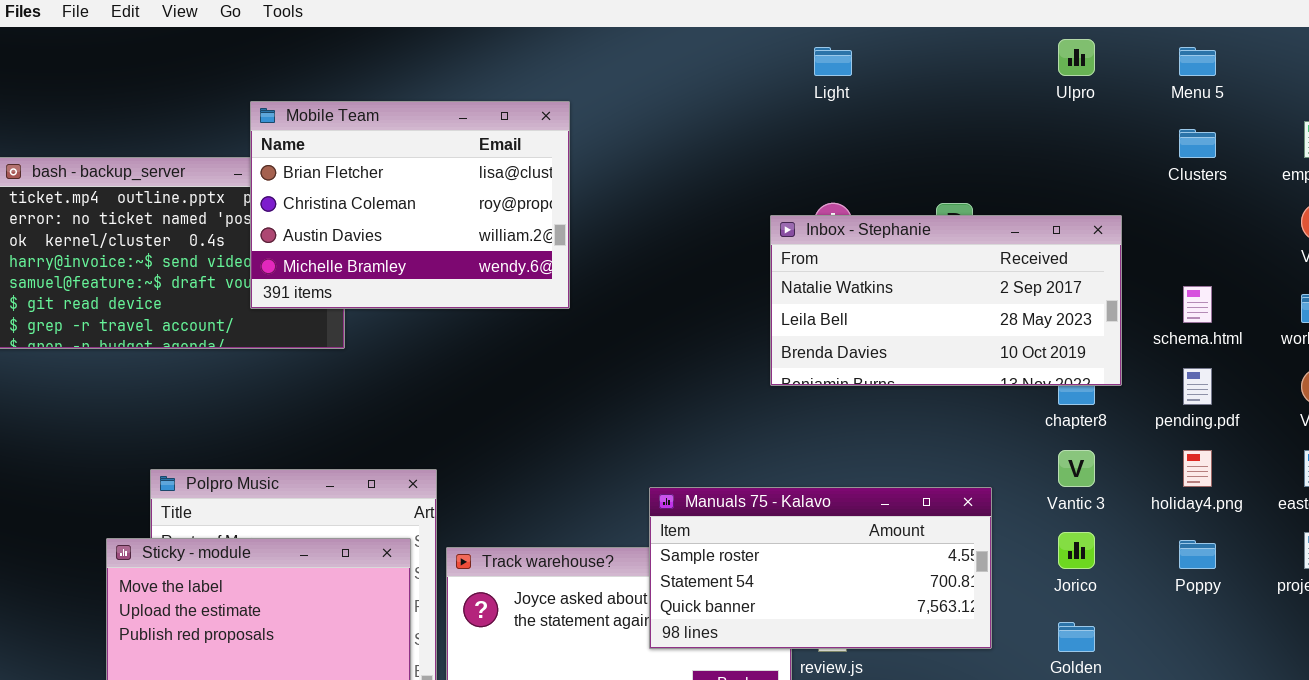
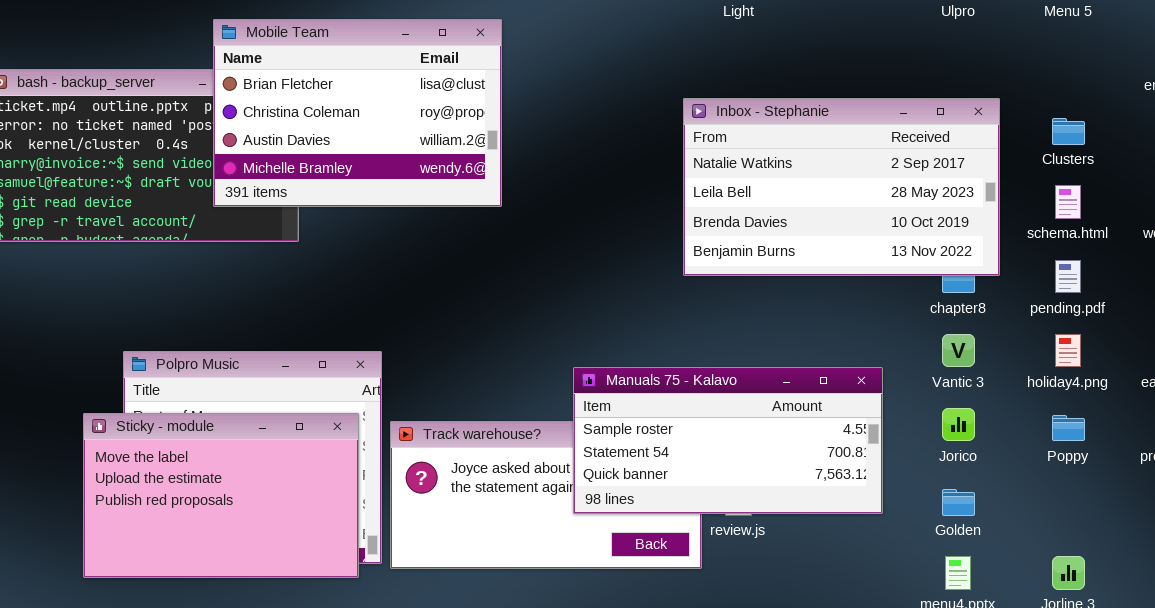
Clusters: [1179,129,1216,158] -> [1052,118,1085,145], moved
Inbox - Stephanie: [770,215,1122,386] -> [683,98,1000,276], resized

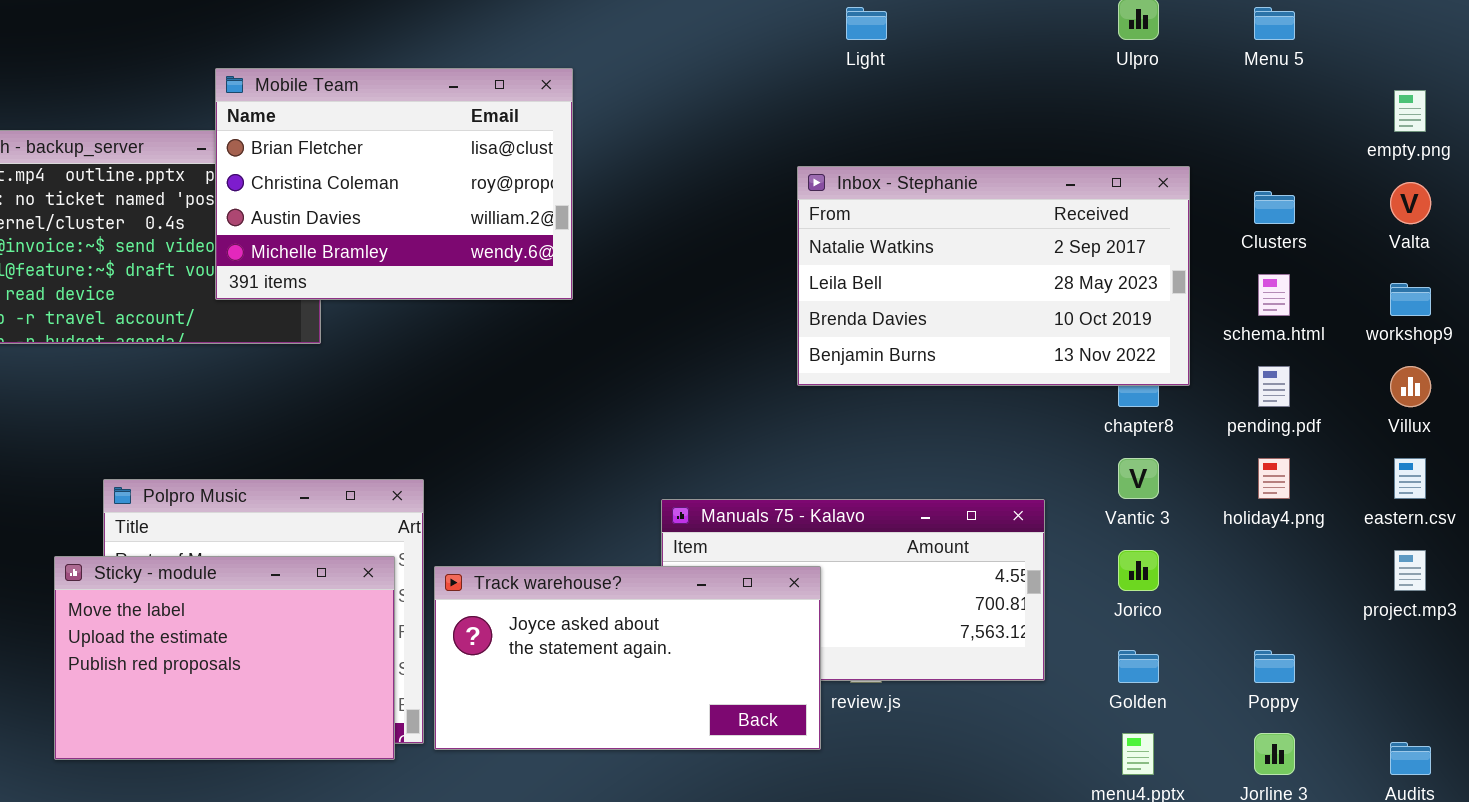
Poppy: [1052,415,1085,441] -> [1254,650,1295,683], moved
Track warehouse?: [390,421,702,569] -> [434,566,821,750], raised

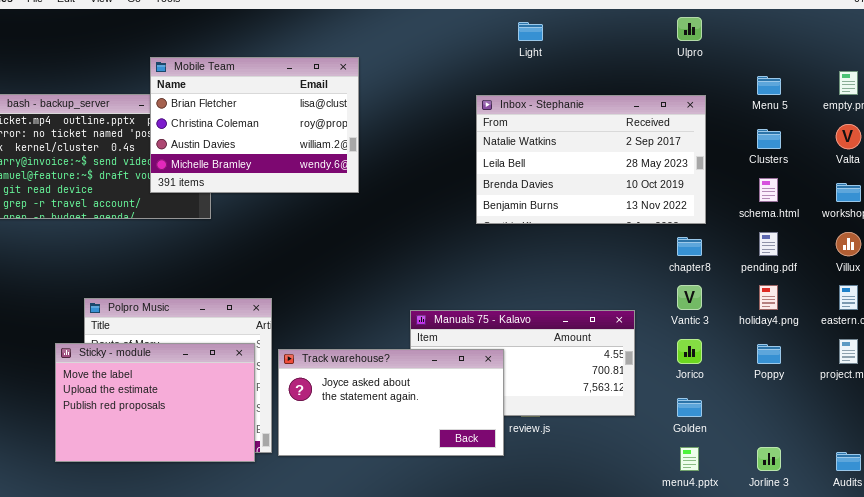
Menu 5: [1254,7,1295,40] -> [757,76,781,95], moved
Inbox - Stephanie: [797,166,1190,386] -> [476,95,706,224], moved
Poppy: [1254,650,1295,683] -> [757,344,781,364], moved

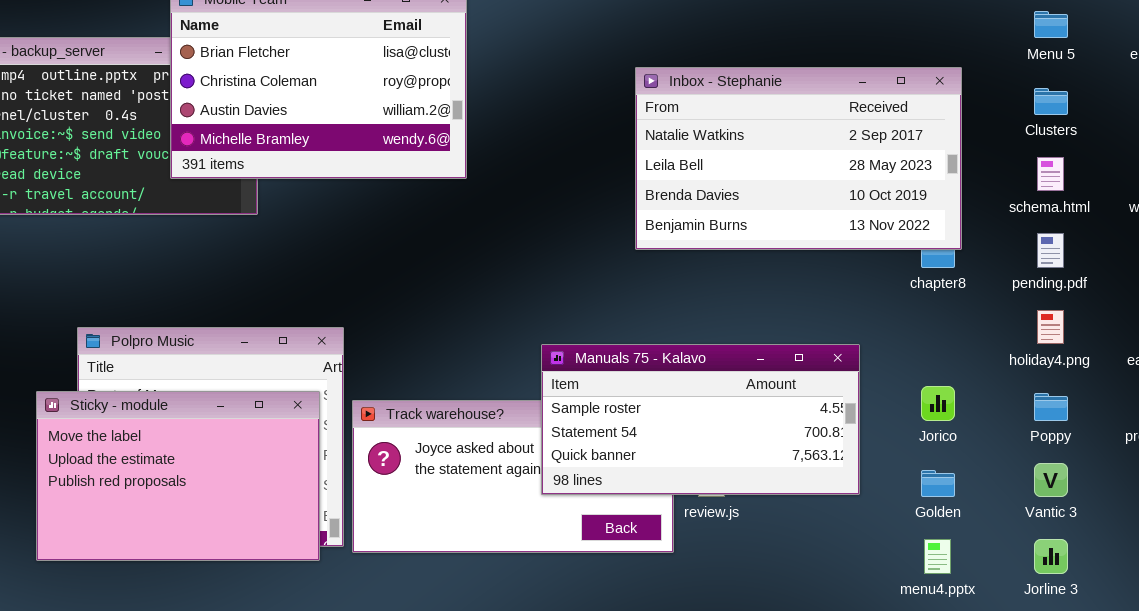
Inbox - Stephanie: [476,95,706,224] -> [635,67,962,250], moved
Vantic 3: [677,285,702,310] -> [1034,463,1068,497], moved
Manuals 75 - Kalavo: [410,310,635,416] -> [541,344,860,495], raised

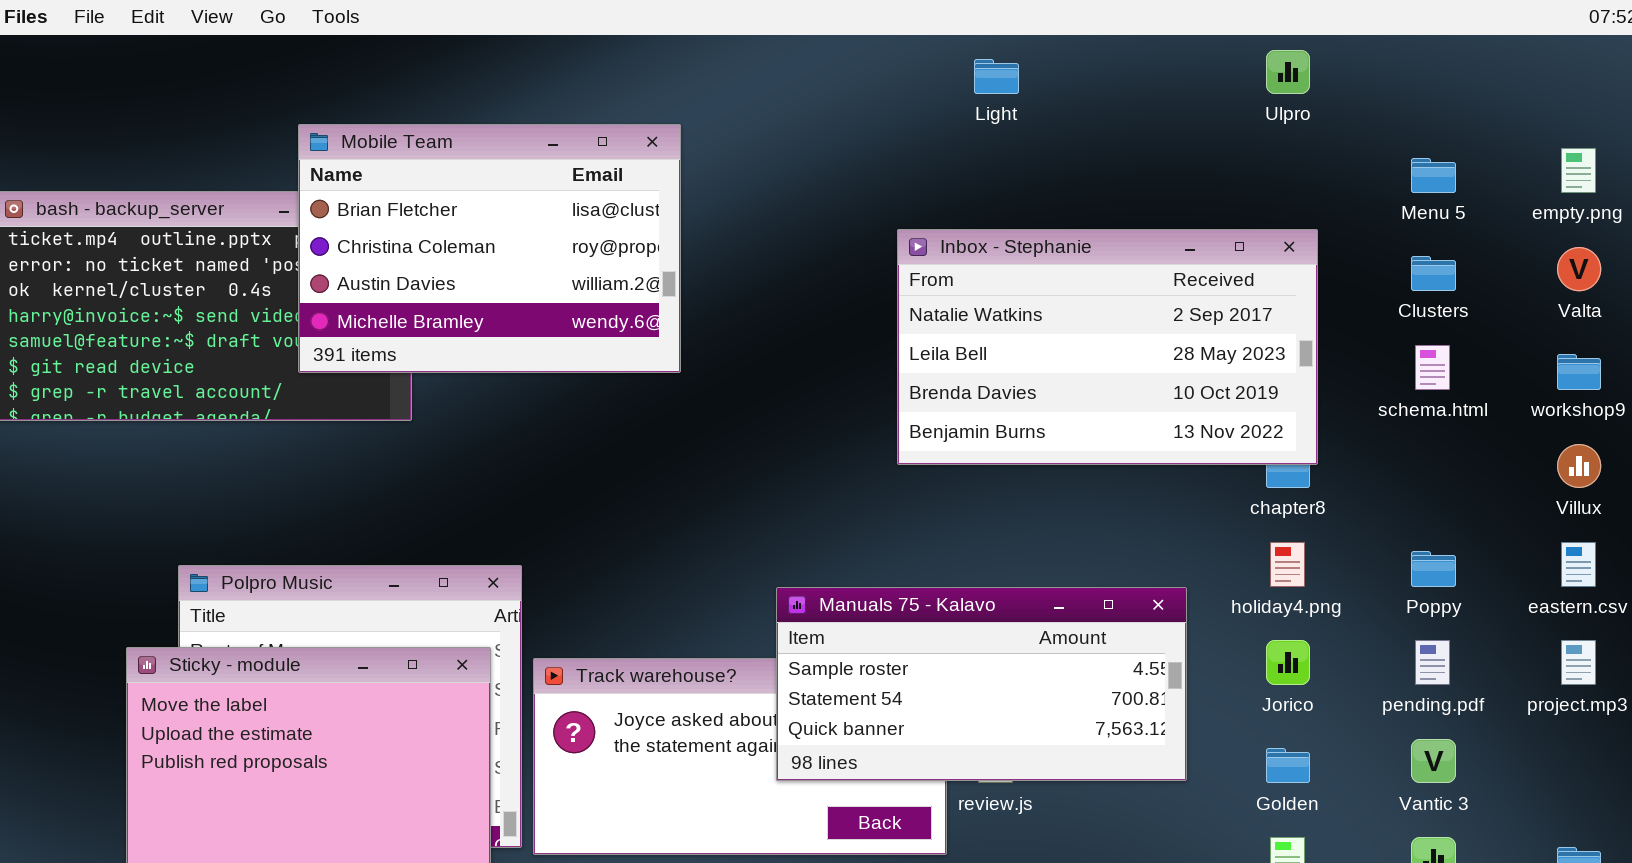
pending.pdf: [1037,233,1064,268] -> [1415,640,1450,685], moved
holiday4.png: [1037,310,1064,344] -> [1270,542,1305,587], moved
Poppy: [1034,393,1068,421] -> [1411,551,1456,587], moved

